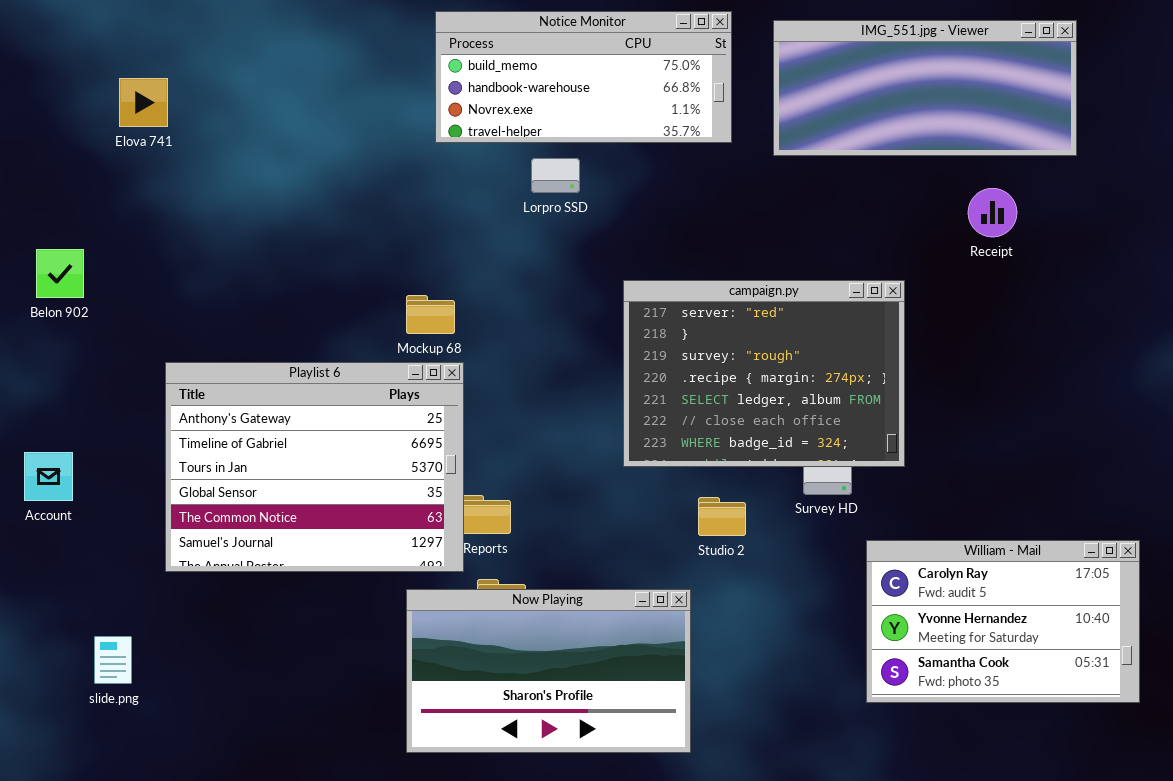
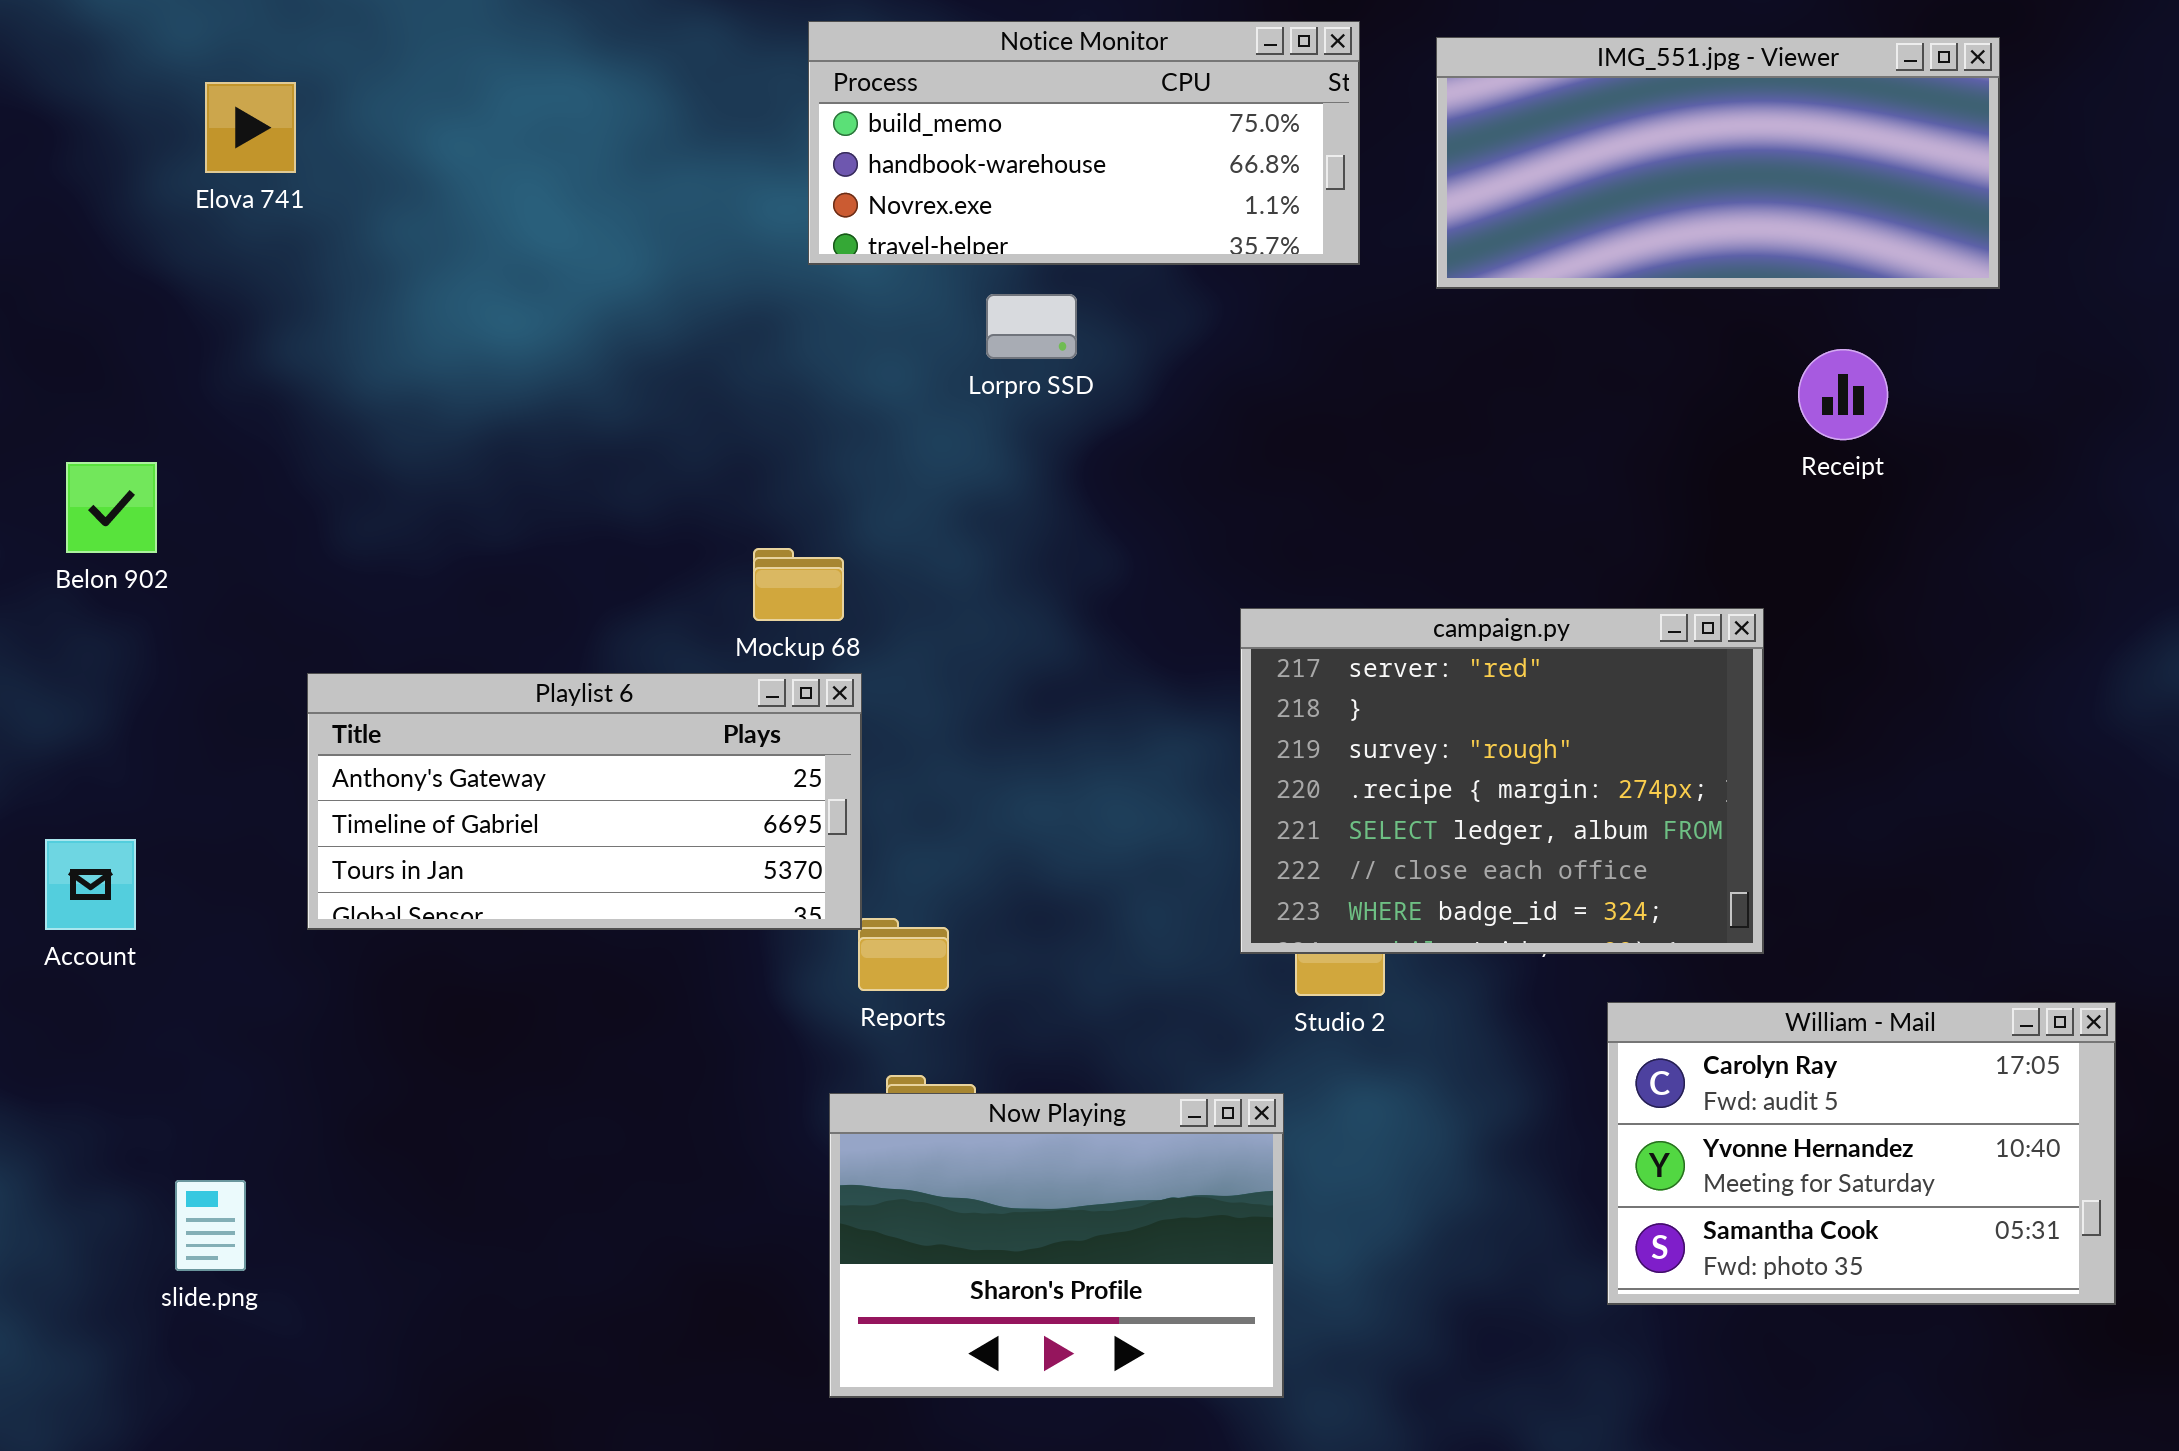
Elova 741: [119,78,168,127] -> [205,82,296,173], moved
campaign.py: [623,280,905,467] -> [1240,608,1764,954], moved
Playlist 6: [165,362,464,572] -> [307,673,862,930], resized
Now Playing: [406,589,691,753] -> [829,1093,1284,1398], resized

